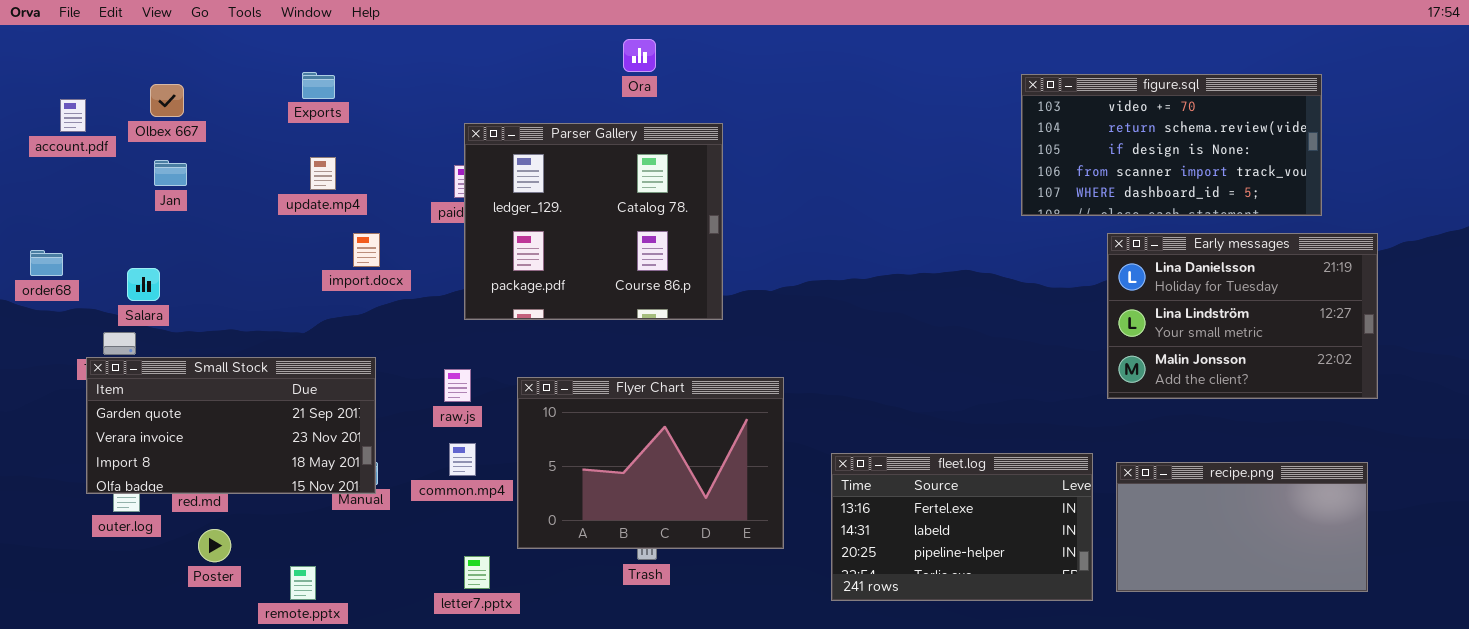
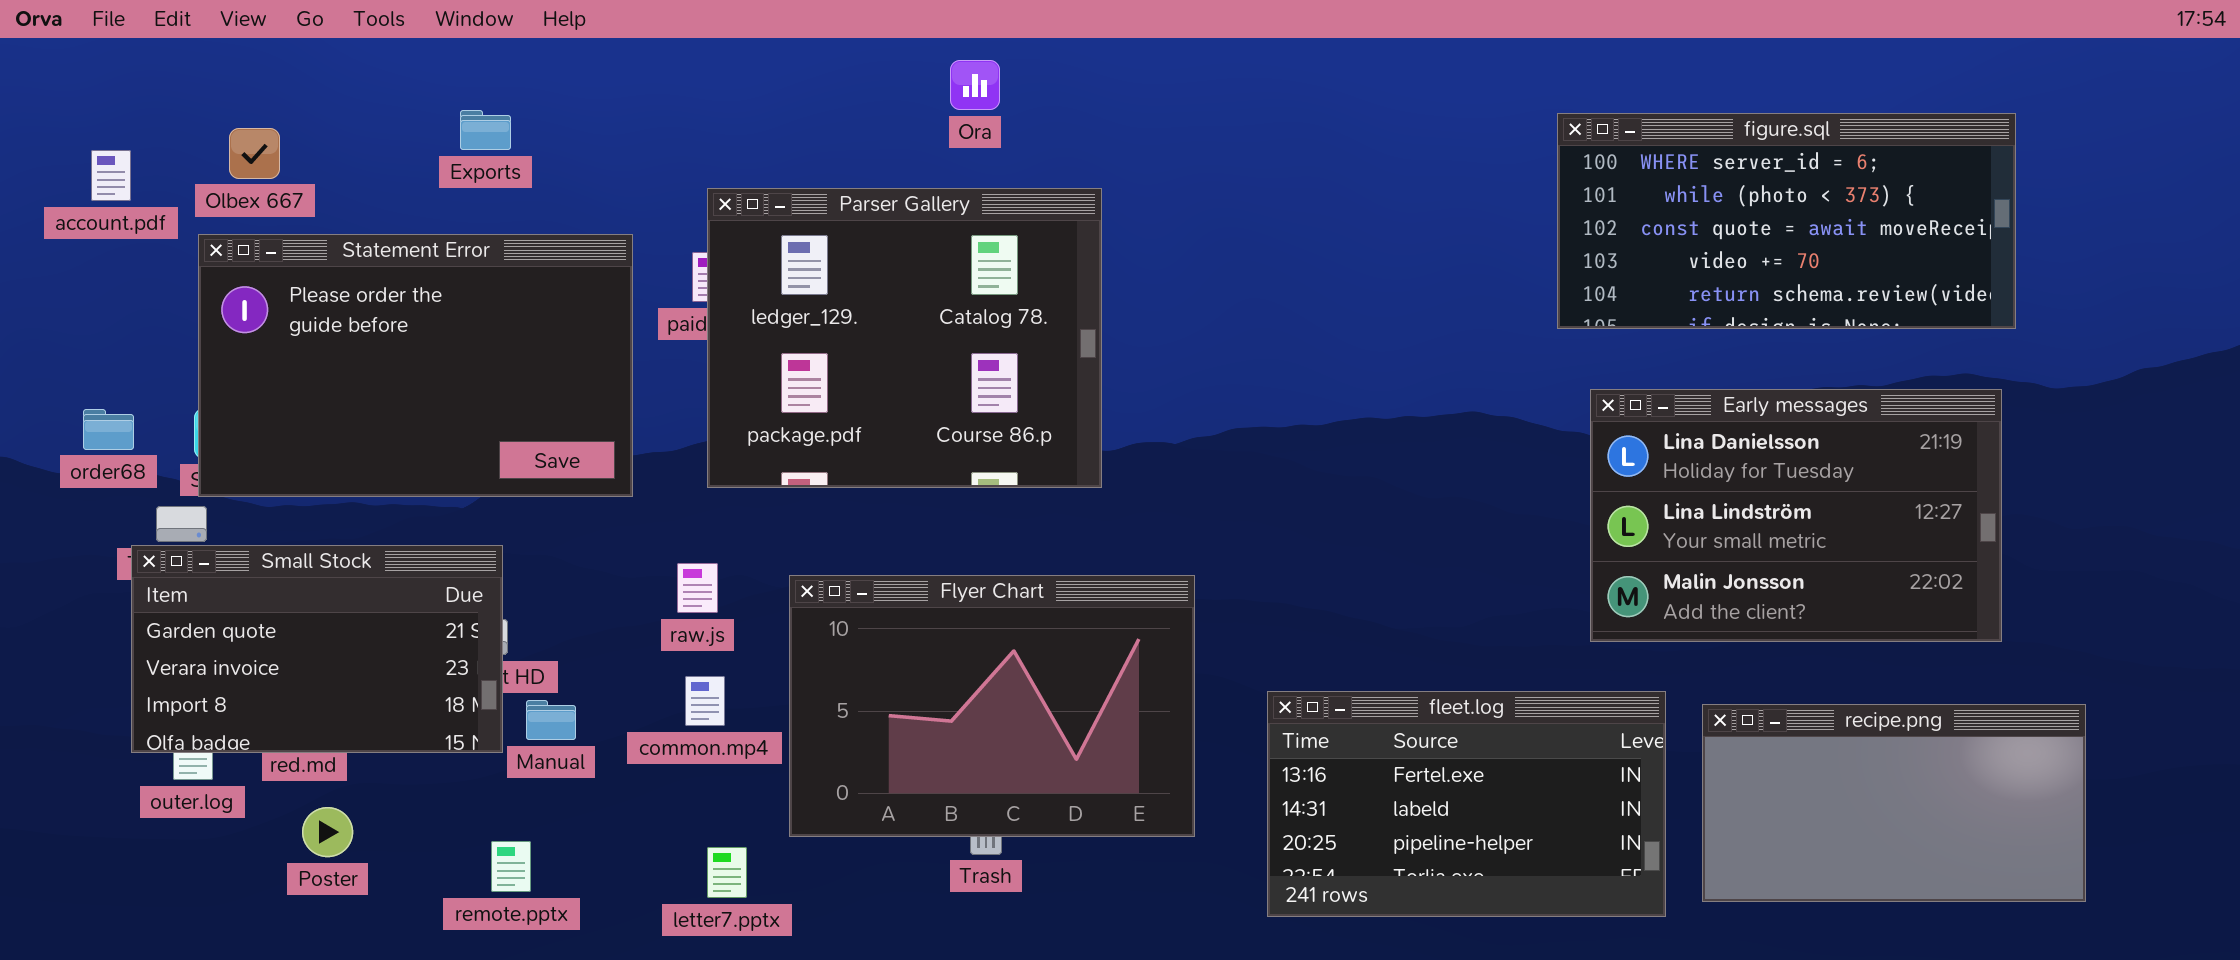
figure.sql: [1021,74,1322,216] -> [1557,113,2016,329], scrolled up 3 rows
Statement Error: none -> [198,234,633,497], opened
Early messages: [1107,233,1378,399] -> [1590,389,2002,642], moved
order68: [30,250,63,276] -> [83,409,134,450], moved
Small Stock: [86,357,376,494] -> [131,545,503,753], resized
remote.pptx: [290,566,316,600] -> [491,841,531,892], moved

